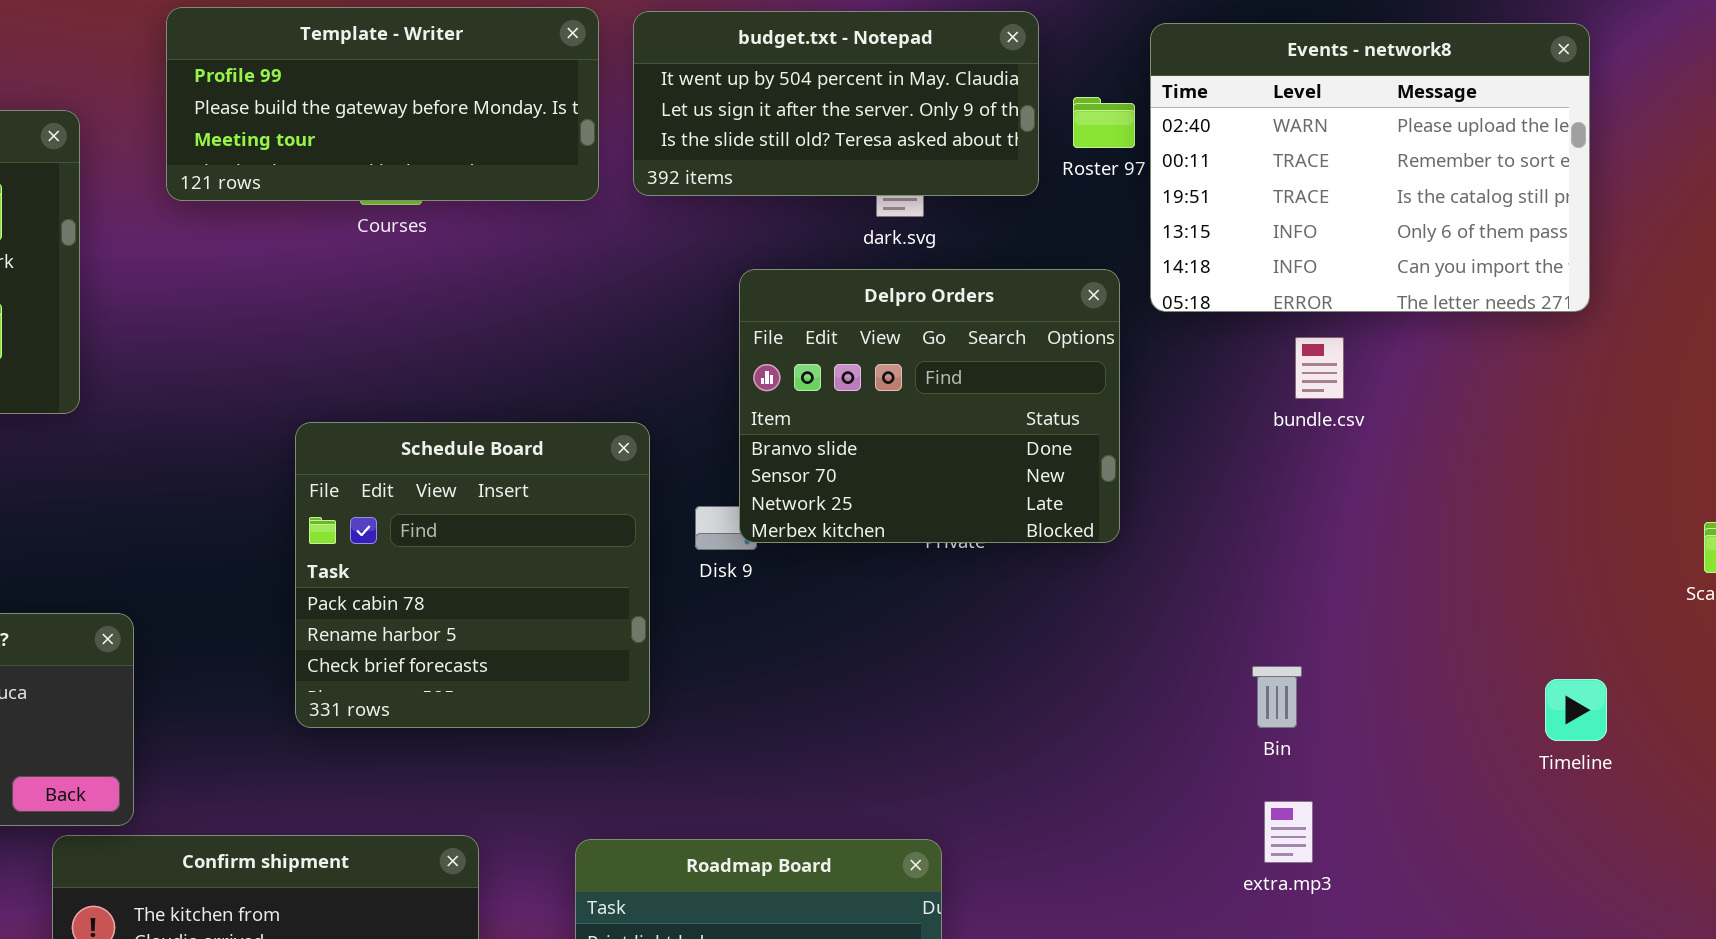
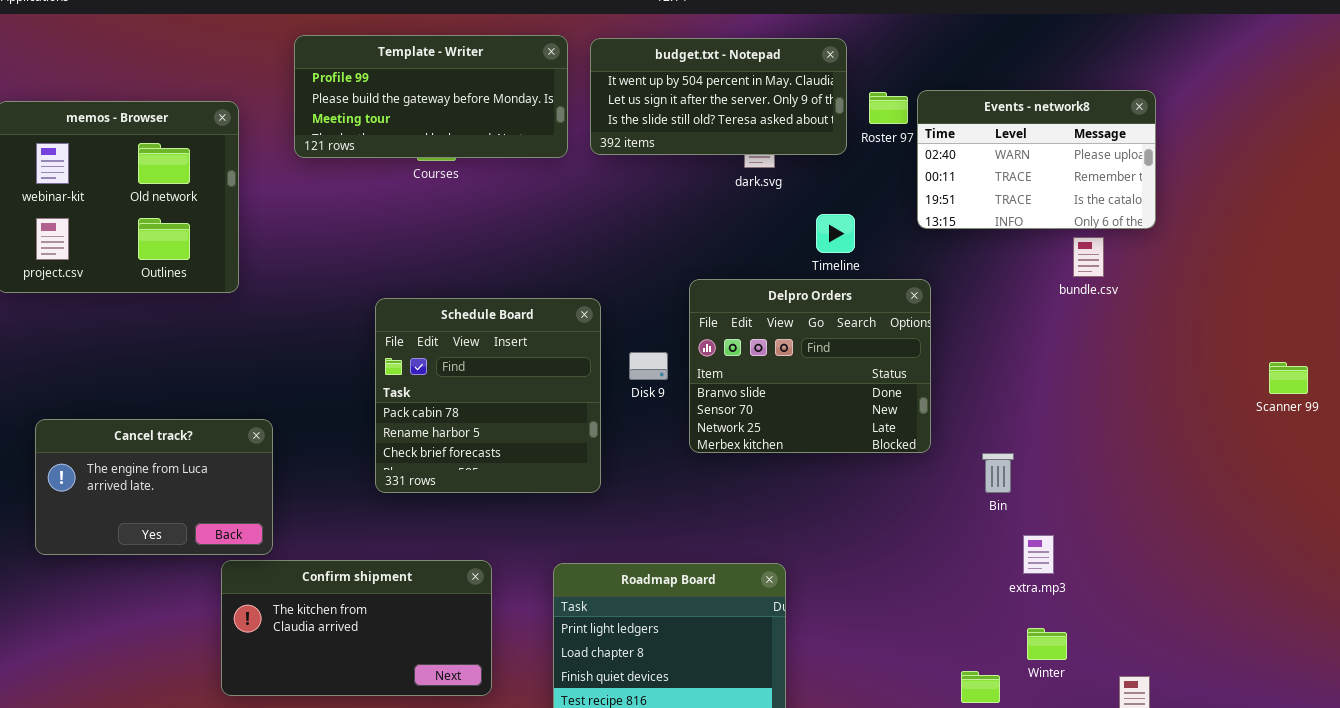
Events - network8: [1150,23,1590,312] -> [917,90,1156,229], resized
Delpro Orders: [739,269,1120,543] -> [689,279,931,453], moved
bundle.csv: [1295,337,1344,399] -> [1073,237,1104,277], moved
Timeline: [1545,679,1607,741] -> [816,214,855,253], moved
extra.mp3: [1264,801,1313,863] -> [1023,535,1054,574], moved

